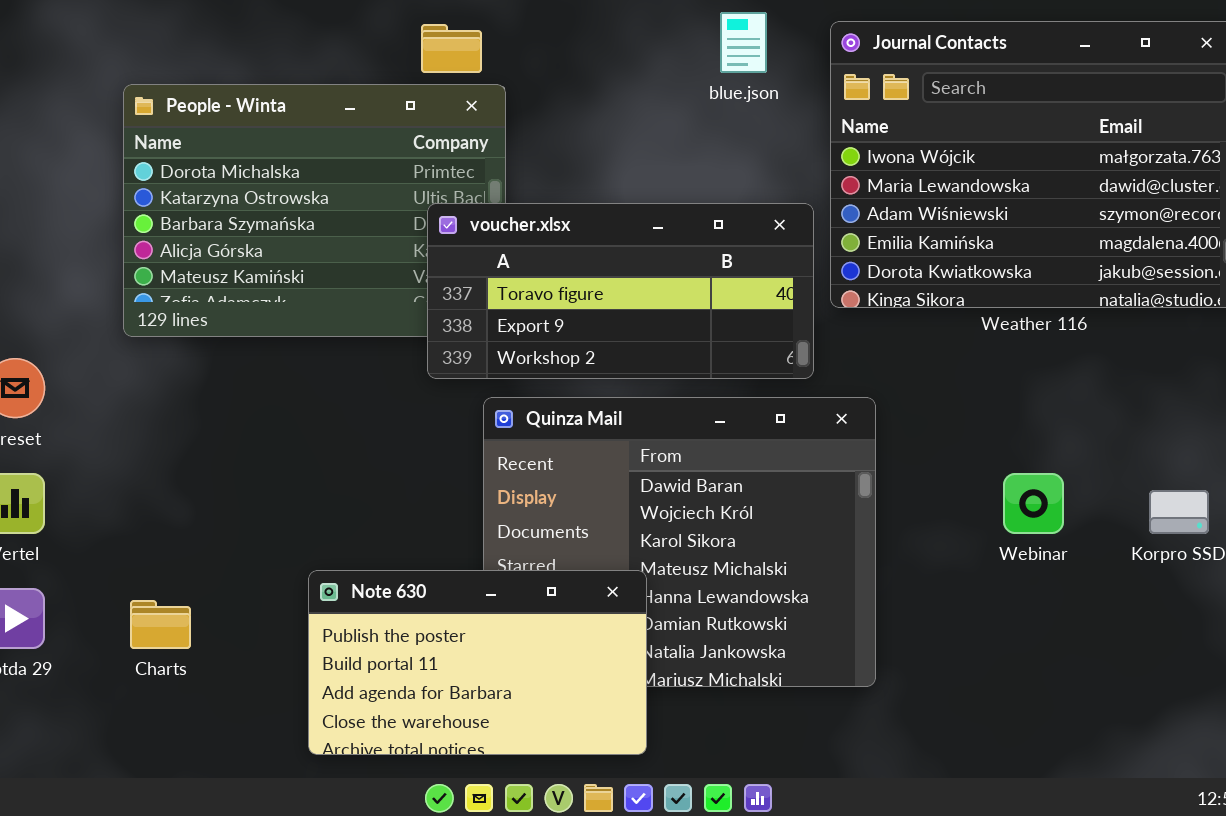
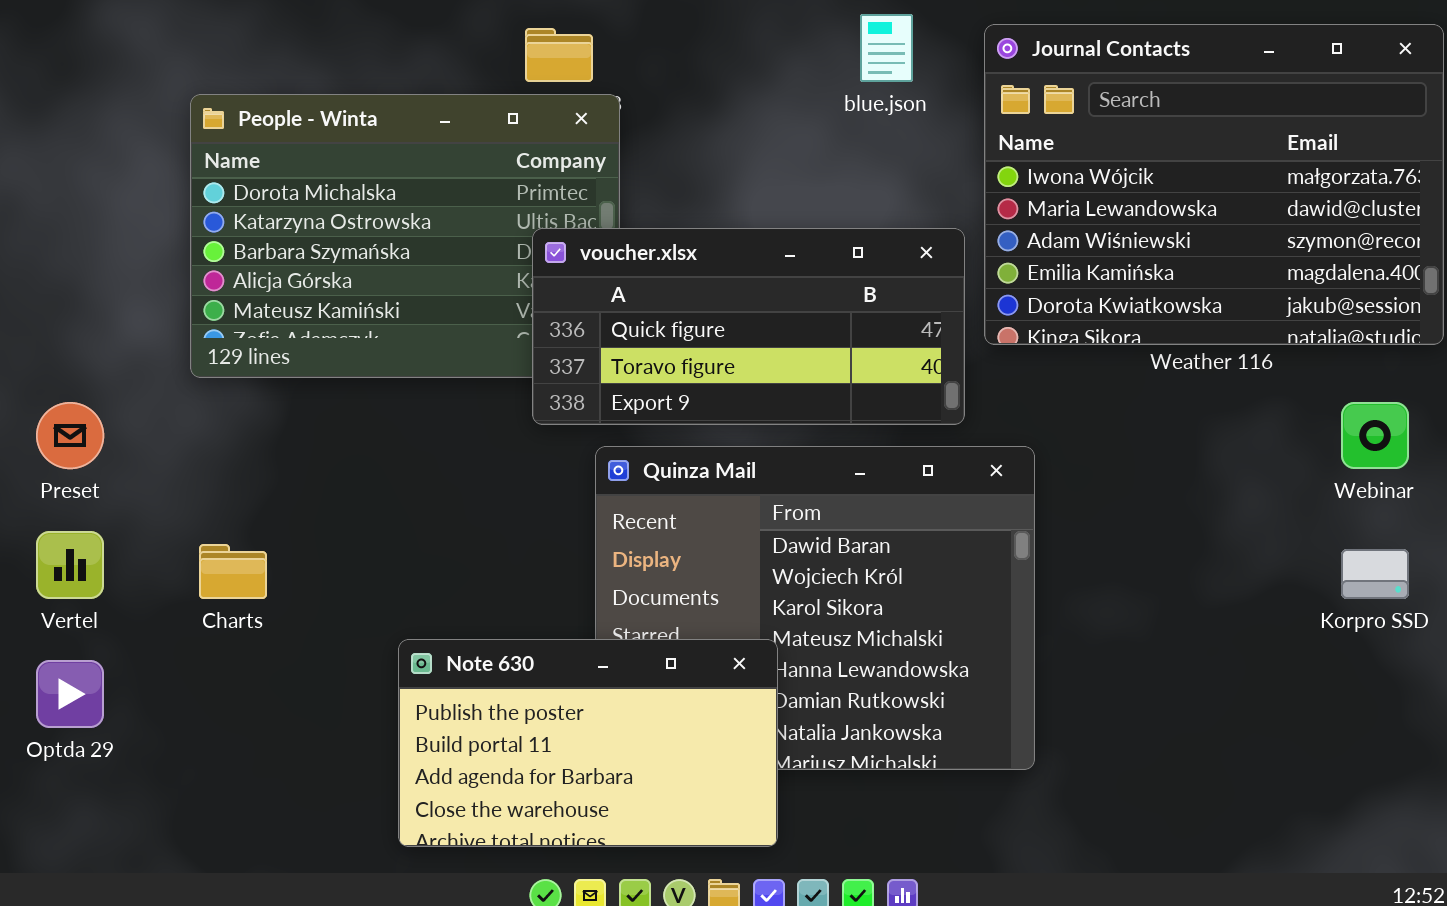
voucher.xlsx: [427,203,814,379] -> [532,228,965,425], scrolled up 1 row
Webinar: [1003,473,1064,534] -> [1341,402,1409,469], moved
Charts: [130,600,191,649] -> [199,544,267,599], moved

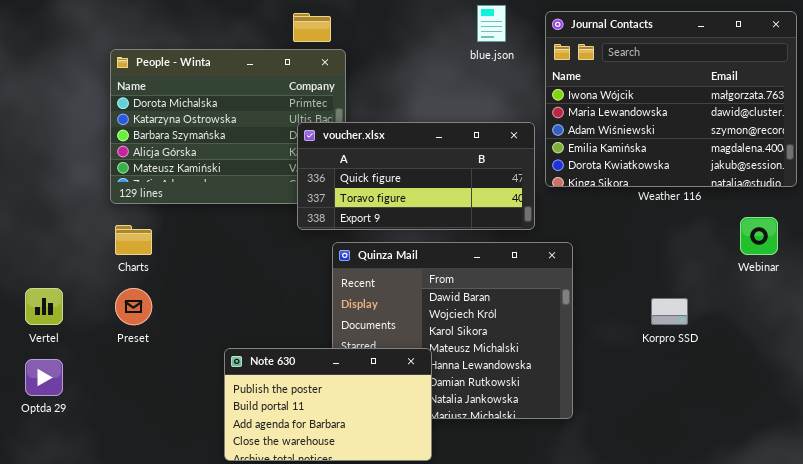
Preset: [36,402,104,469] -> [115,288,152,325], moved
Charts: [199,544,267,599] -> [115,225,152,255], moved
Korpro SSD: [1341,549,1409,599] -> [651,298,688,325], moved

